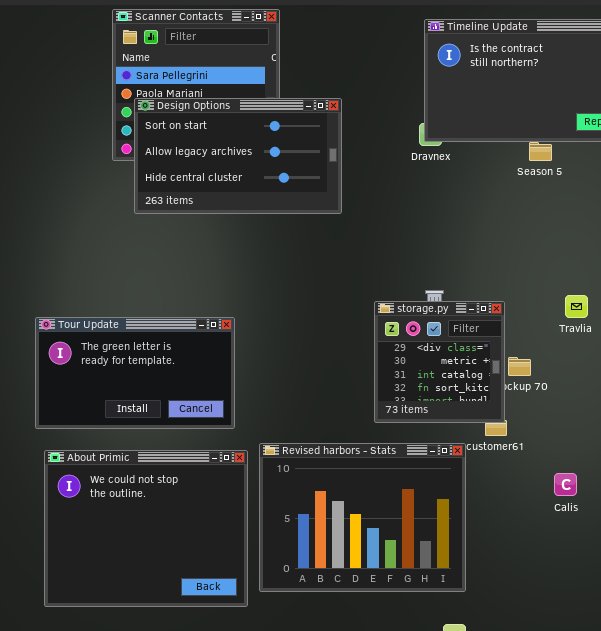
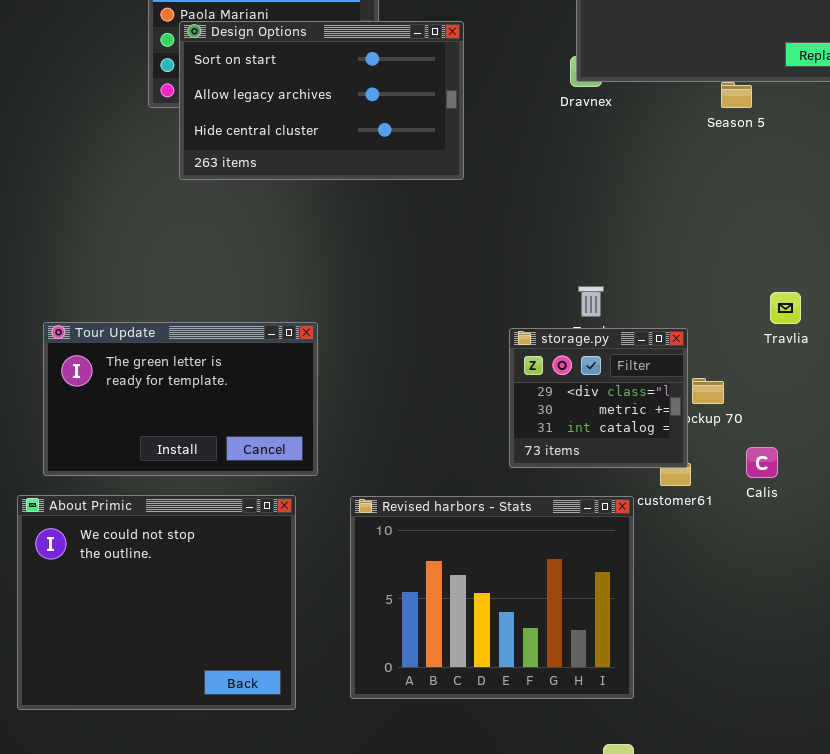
storage.py: [374,301,505,423] -> [509,328,688,468], resized
About Primic: [44,450,248,607] -> [17,495,296,710], moved
Calis: [554,473,577,496] -> [746,447,778,478], moved

